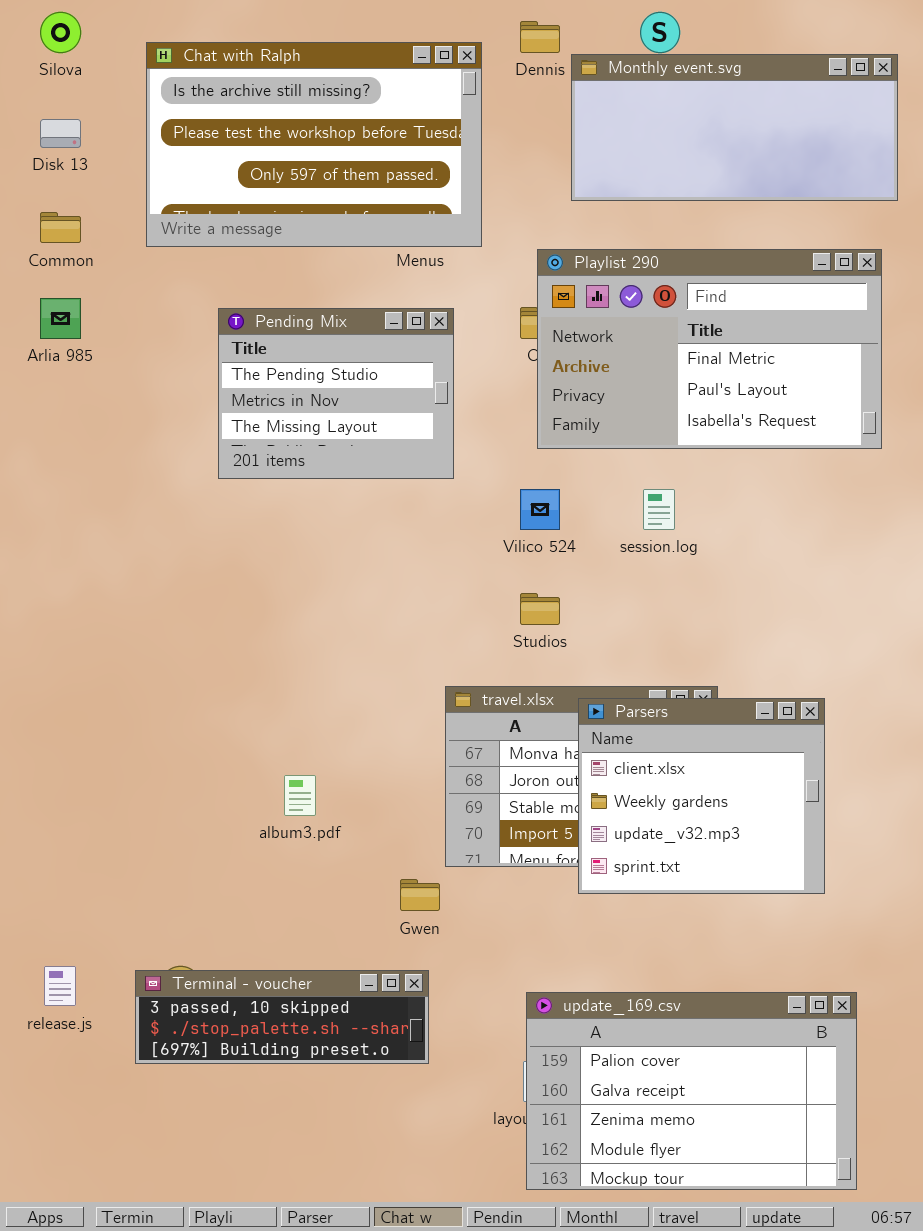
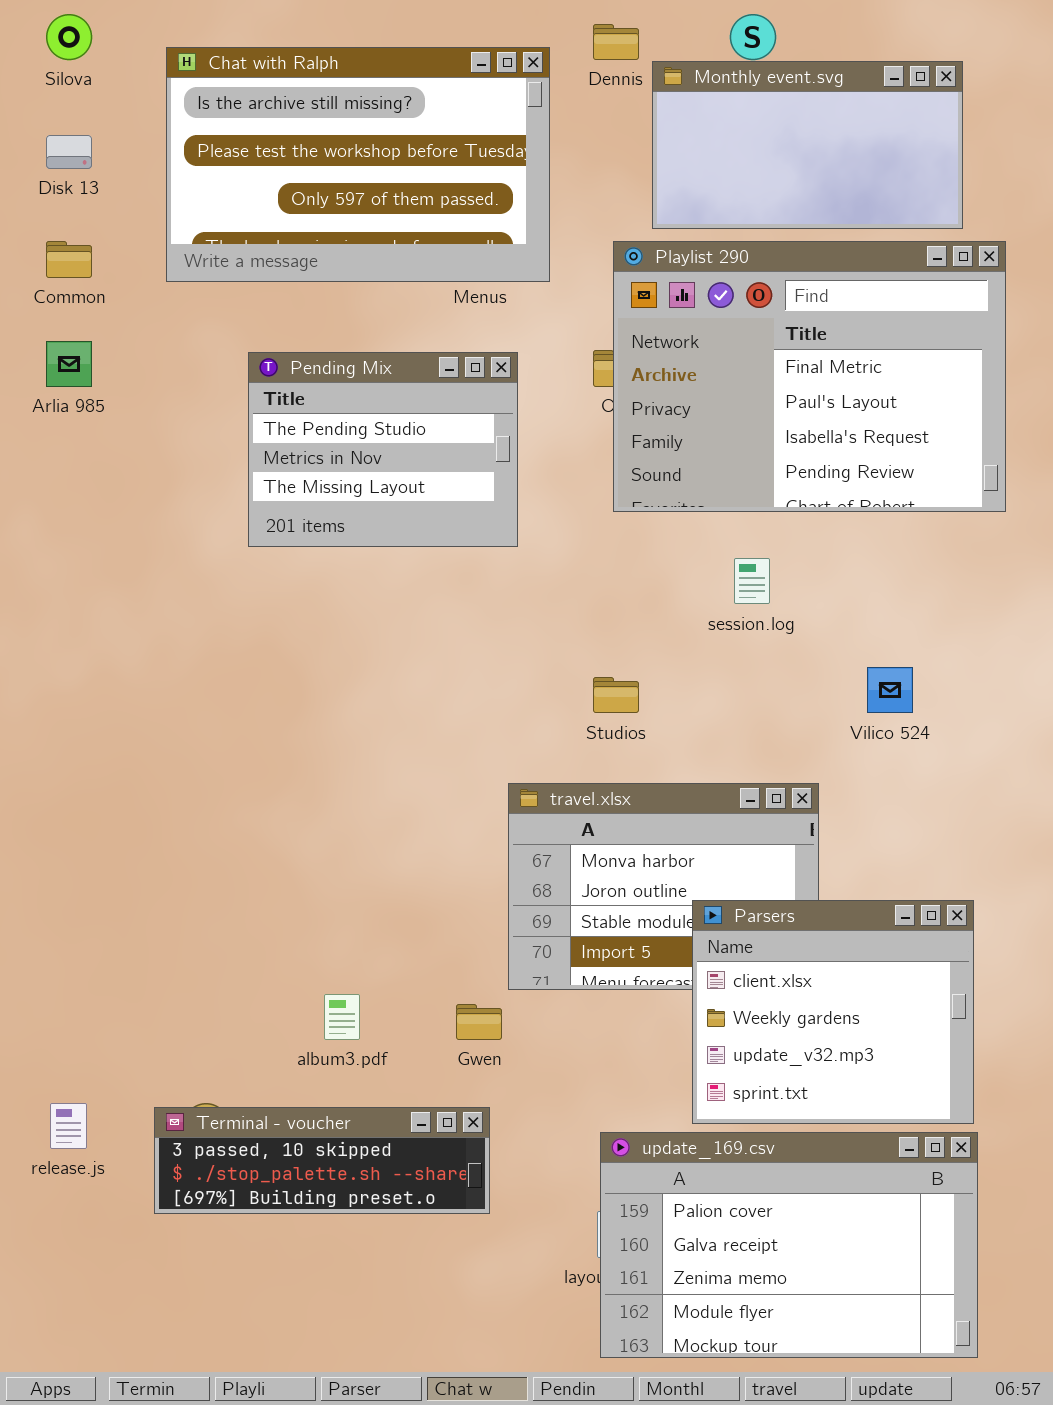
Monthly event.svg: [571,54,898,201] -> [652,61,963,229], resized
Playlist 290: [537,249,882,449] -> [613,241,1006,512], resized
Vilico 524: [520,489,560,530] -> [867,667,913,713], moved
Parsers: [578,698,825,894] -> [692,900,974,1124], moved
album3.pdf: [284,775,316,816] -> [324,994,360,1040], moved

